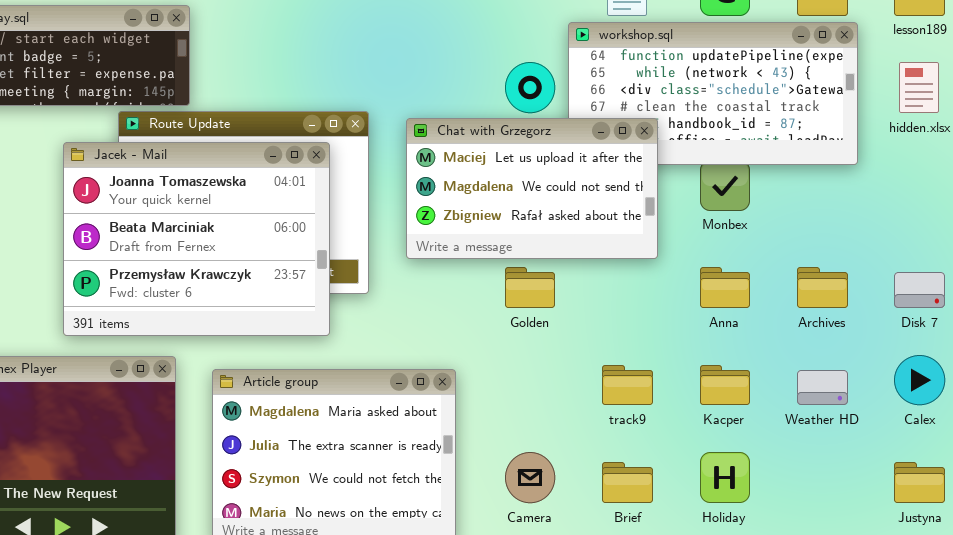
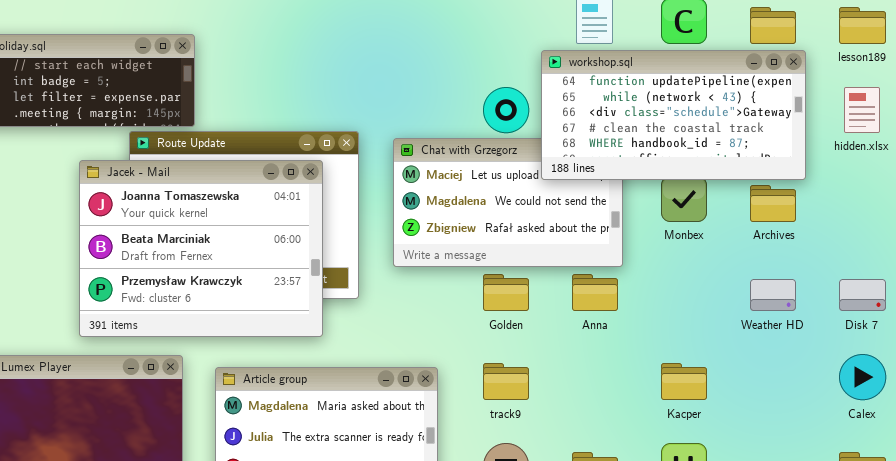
workshop.sql: [568,22,858,165] -> [541,50,806,180], raised
Anna: [700,267,750,308] -> [572,274,618,311], moved
Archives: [797,267,848,308] -> [750,185,796,222], moved
track9: [602,365,653,405] -> [483,363,529,400], moved
Weather HD: [797,370,848,405] -> [750,279,796,311], moved

